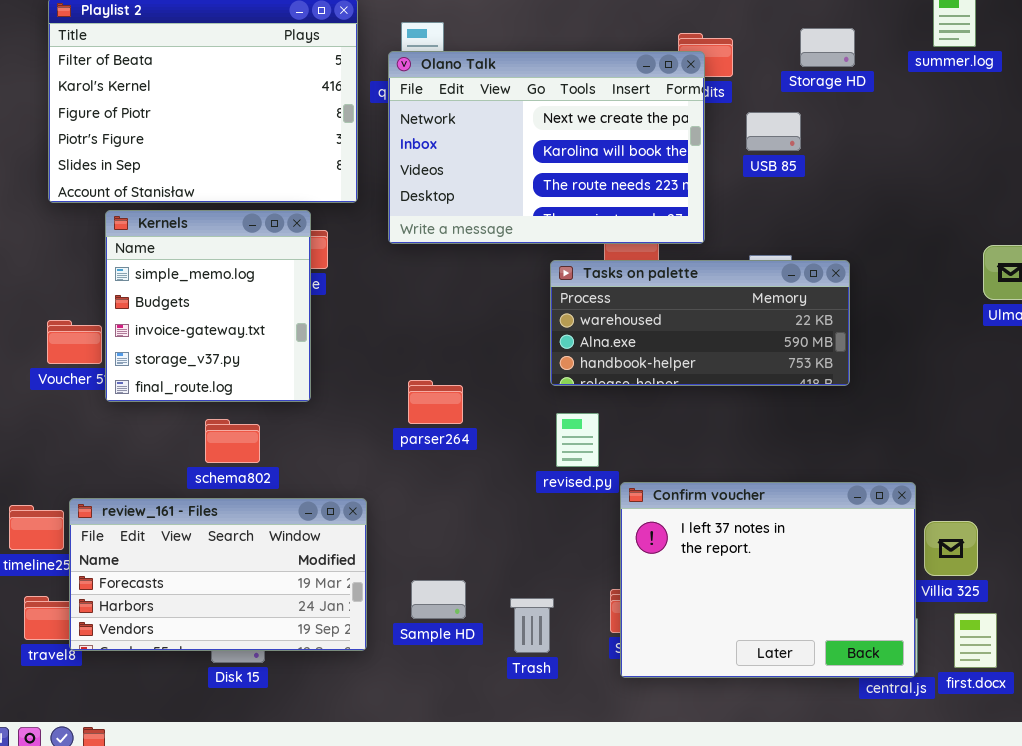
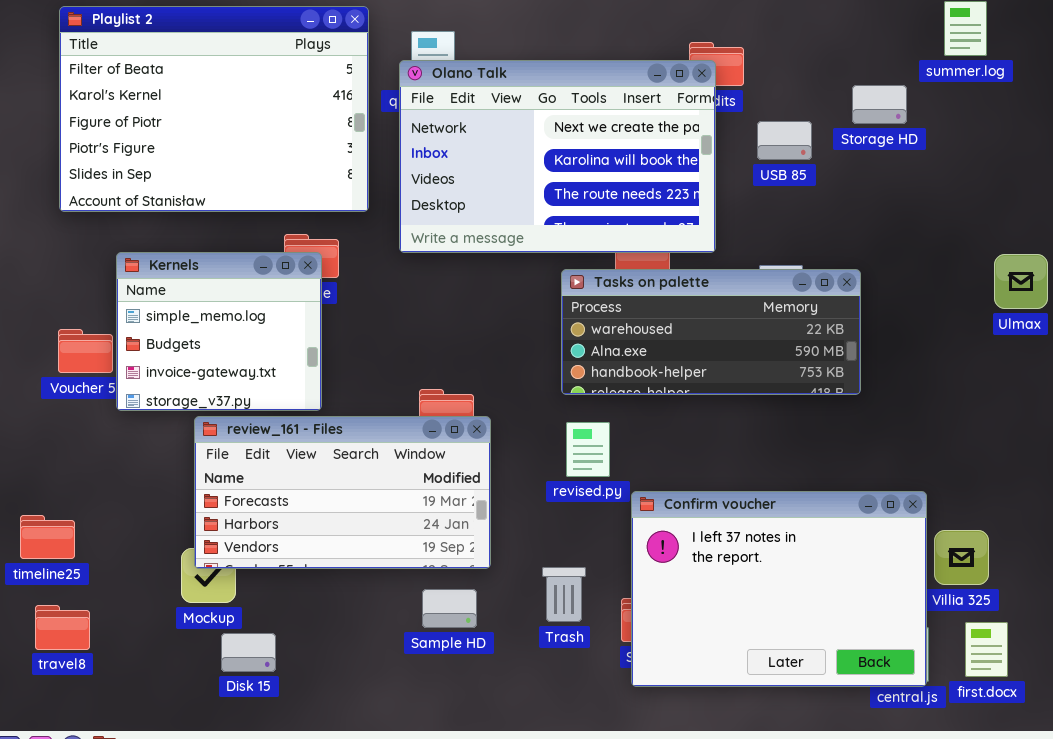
Storage HD: [800,28,855,67] -> [852,85,907,124], moved
Kernels: [105,210,311,402] -> [116,252,322,411], resized
review_161 - Files: [69,498,367,651] -> [194,416,491,569], moved
Trash: [510,598,554,653] -> [542,567,586,622], moved

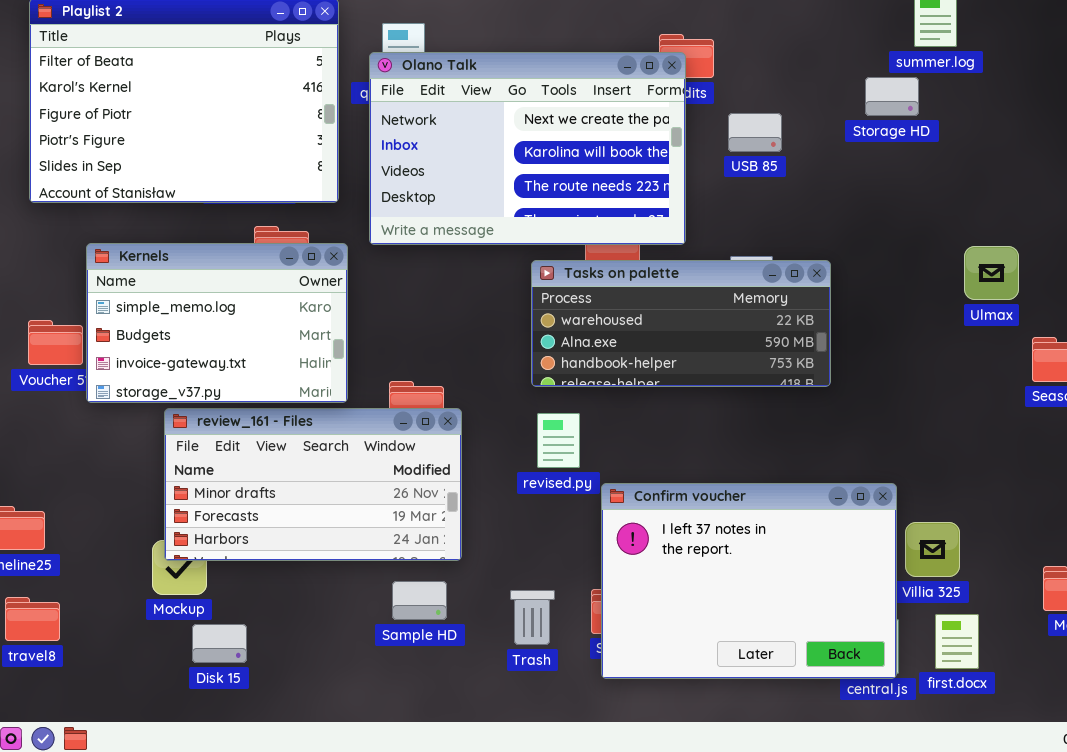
Storage HD: [852,85,907,124] -> [865,77,919,116], moved
Kernels: [116,252,322,411] -> [86,243,348,403], resized
review_161 - Files: [194,416,491,569] -> [164,408,462,561], scrolled up 1 row
Trash: [542,567,586,622] -> [510,590,555,645], moved

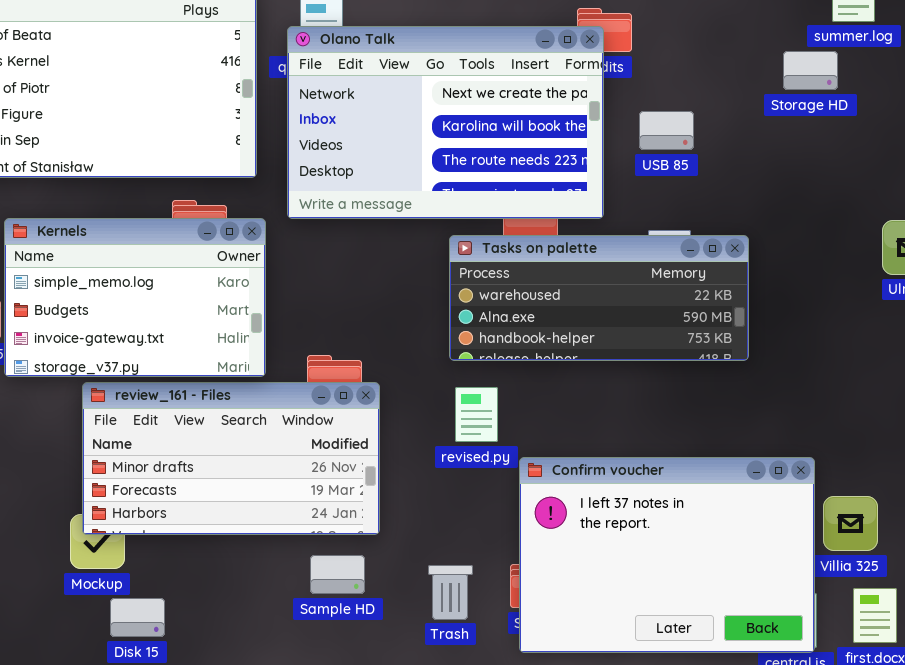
USB 85: [728,113,782,152] -> [639,111,694,150], moved

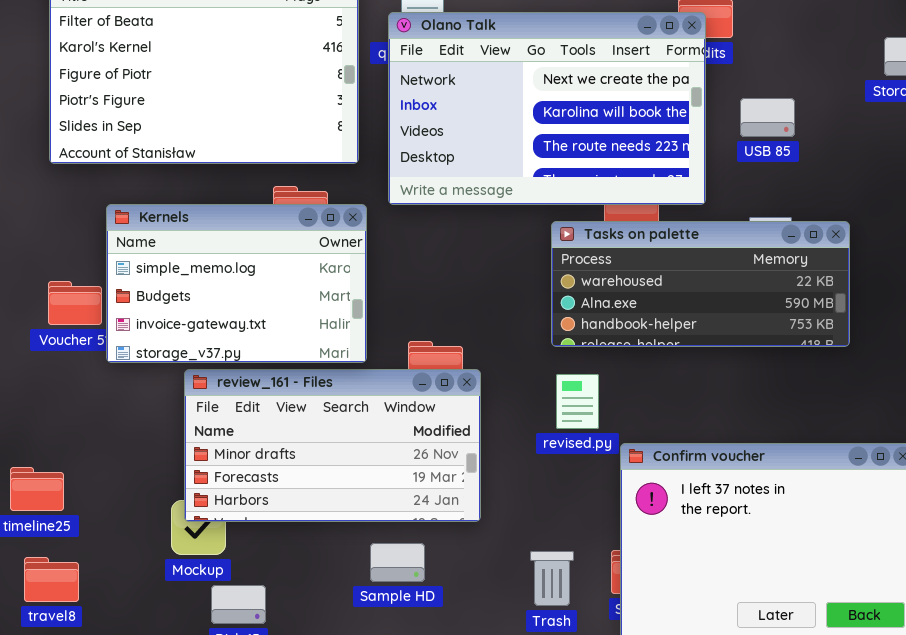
Sample HD: [310,555,365,594] -> [370,543,425,582], moved

